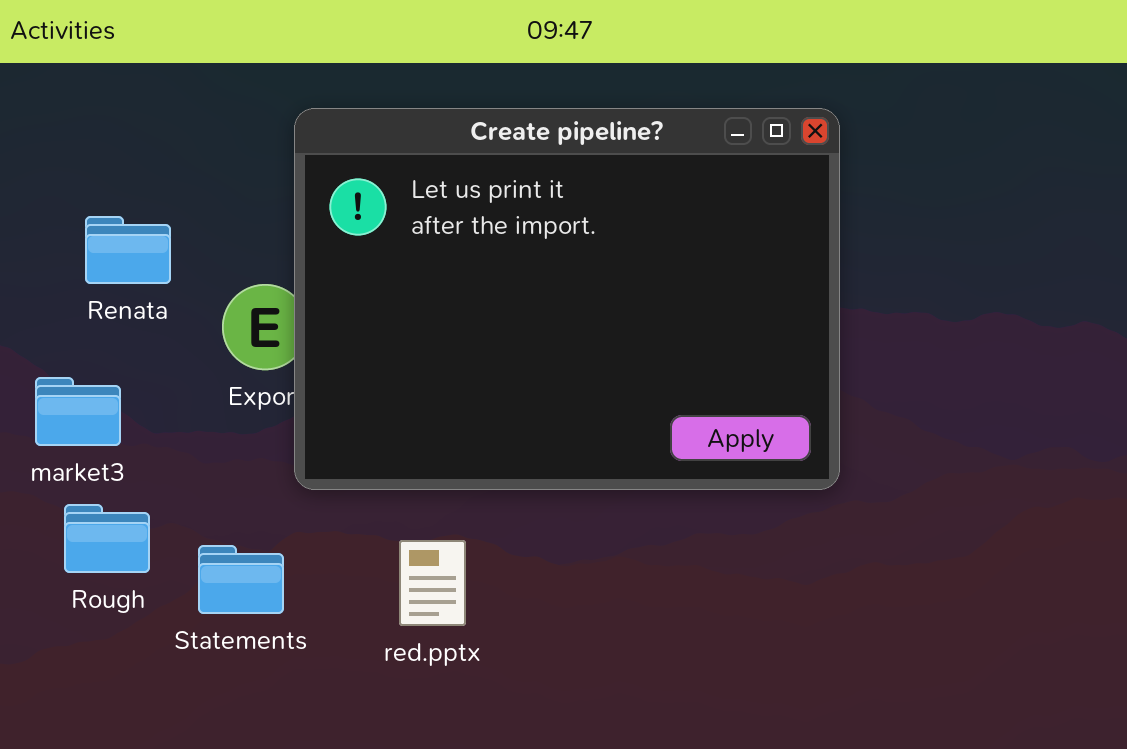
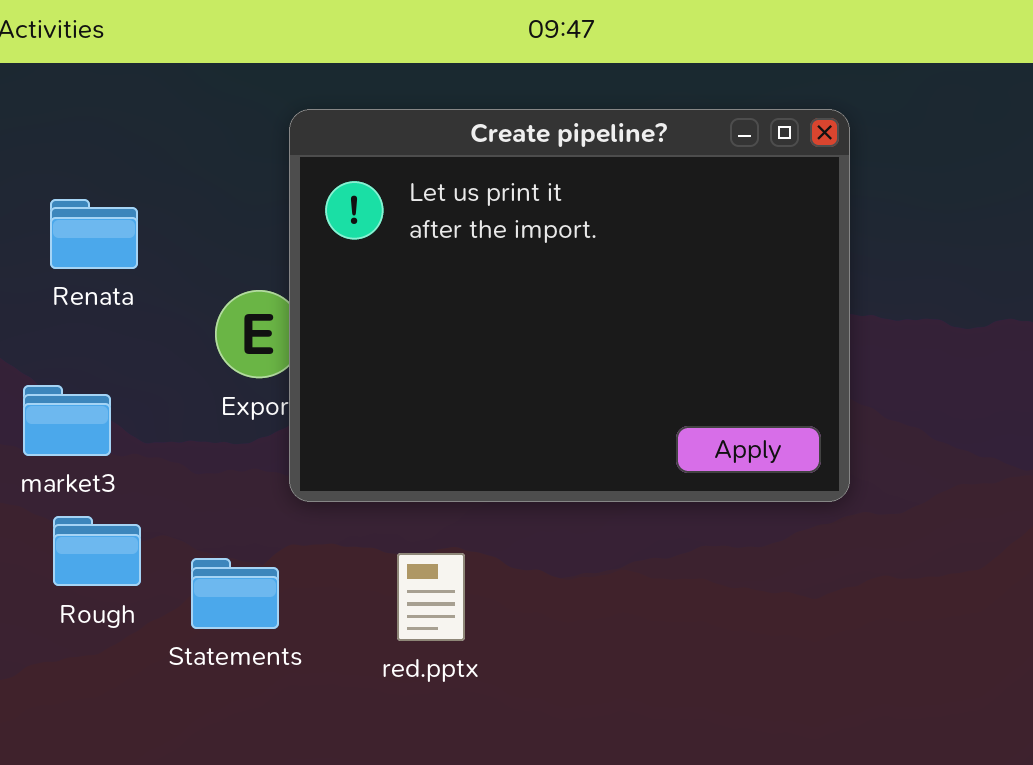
Renata: [85,216,171,284] -> [50,199,138,269], moved

